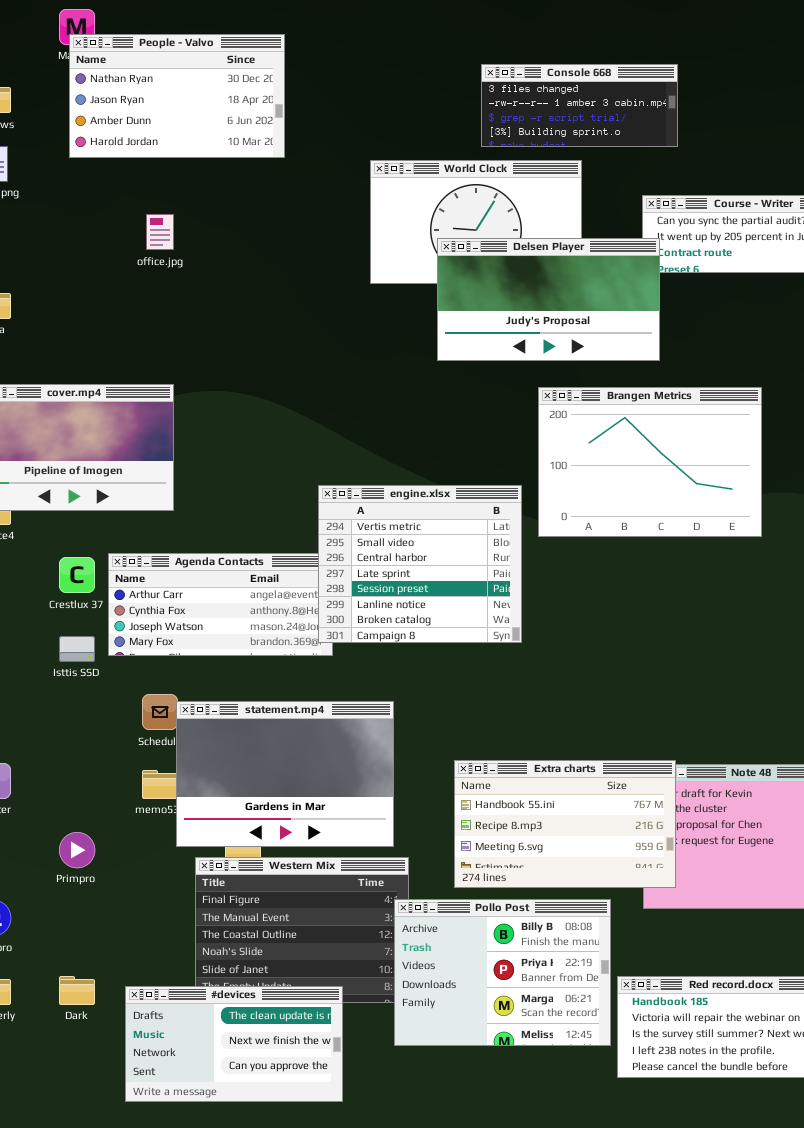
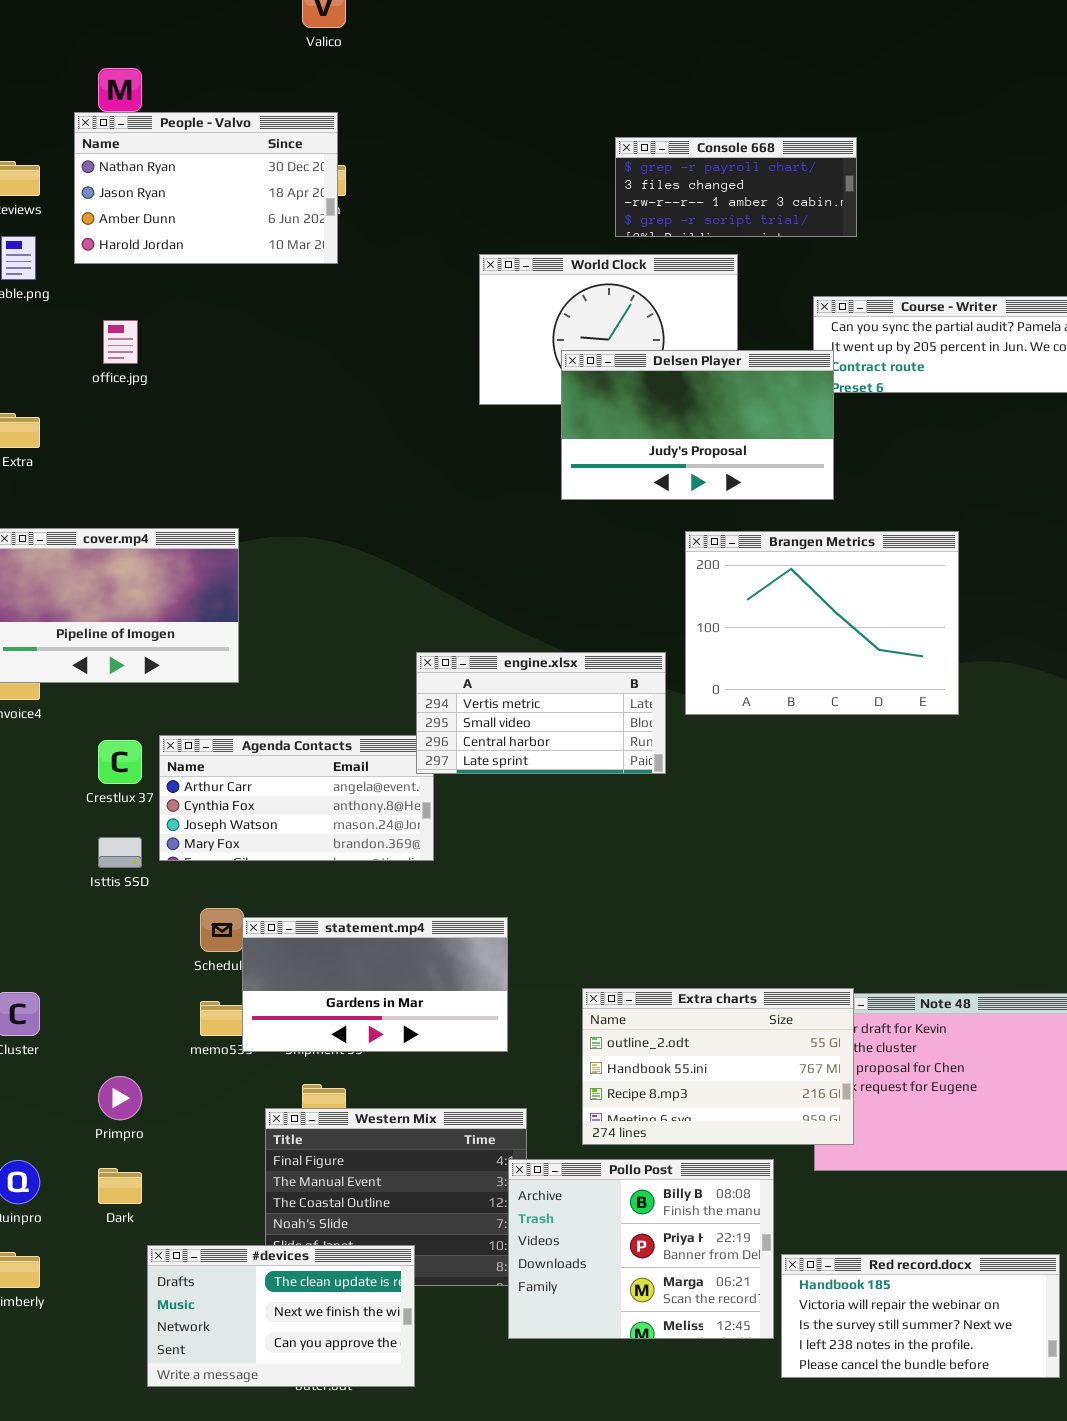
People - Valvo: [69,34,285,158] -> [74,112,338,264], moved
Console 668: [481,64,678,147] -> [615,137,857,237], scrolled up 1 row
office.jpg: [146,214,174,250] -> [103,320,138,364], moved
engine.xlsx: [318,485,522,643] -> [416,652,666,774], resized
statement.mp4: [176,701,394,847] -> [242,917,508,1052], resized
Extra charts: [454,760,676,888] -> [582,988,854,1145], scrolled up 1 row
Dark: [59,976,95,1005] -> [98,1168,142,1204], moved
#devices: [125,986,343,1102] -> [147,1245,415,1387], moved

